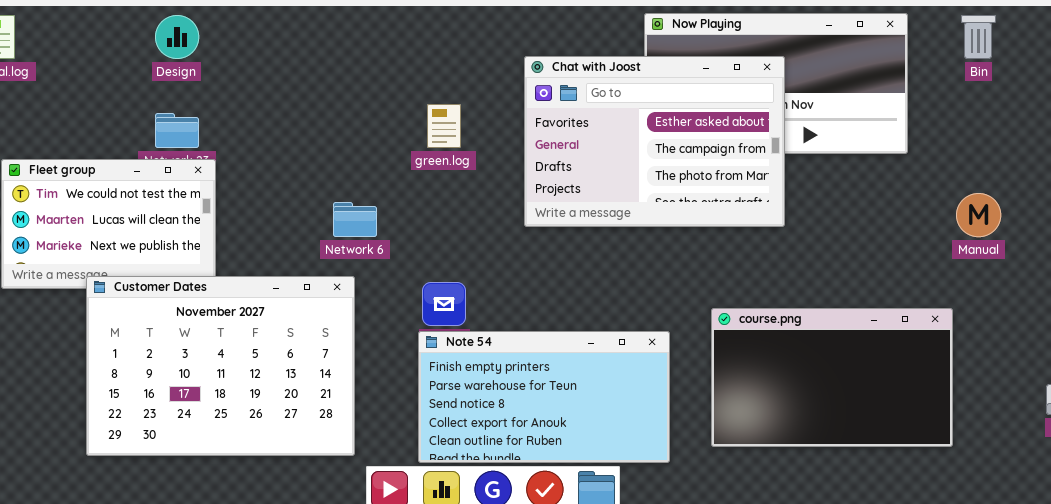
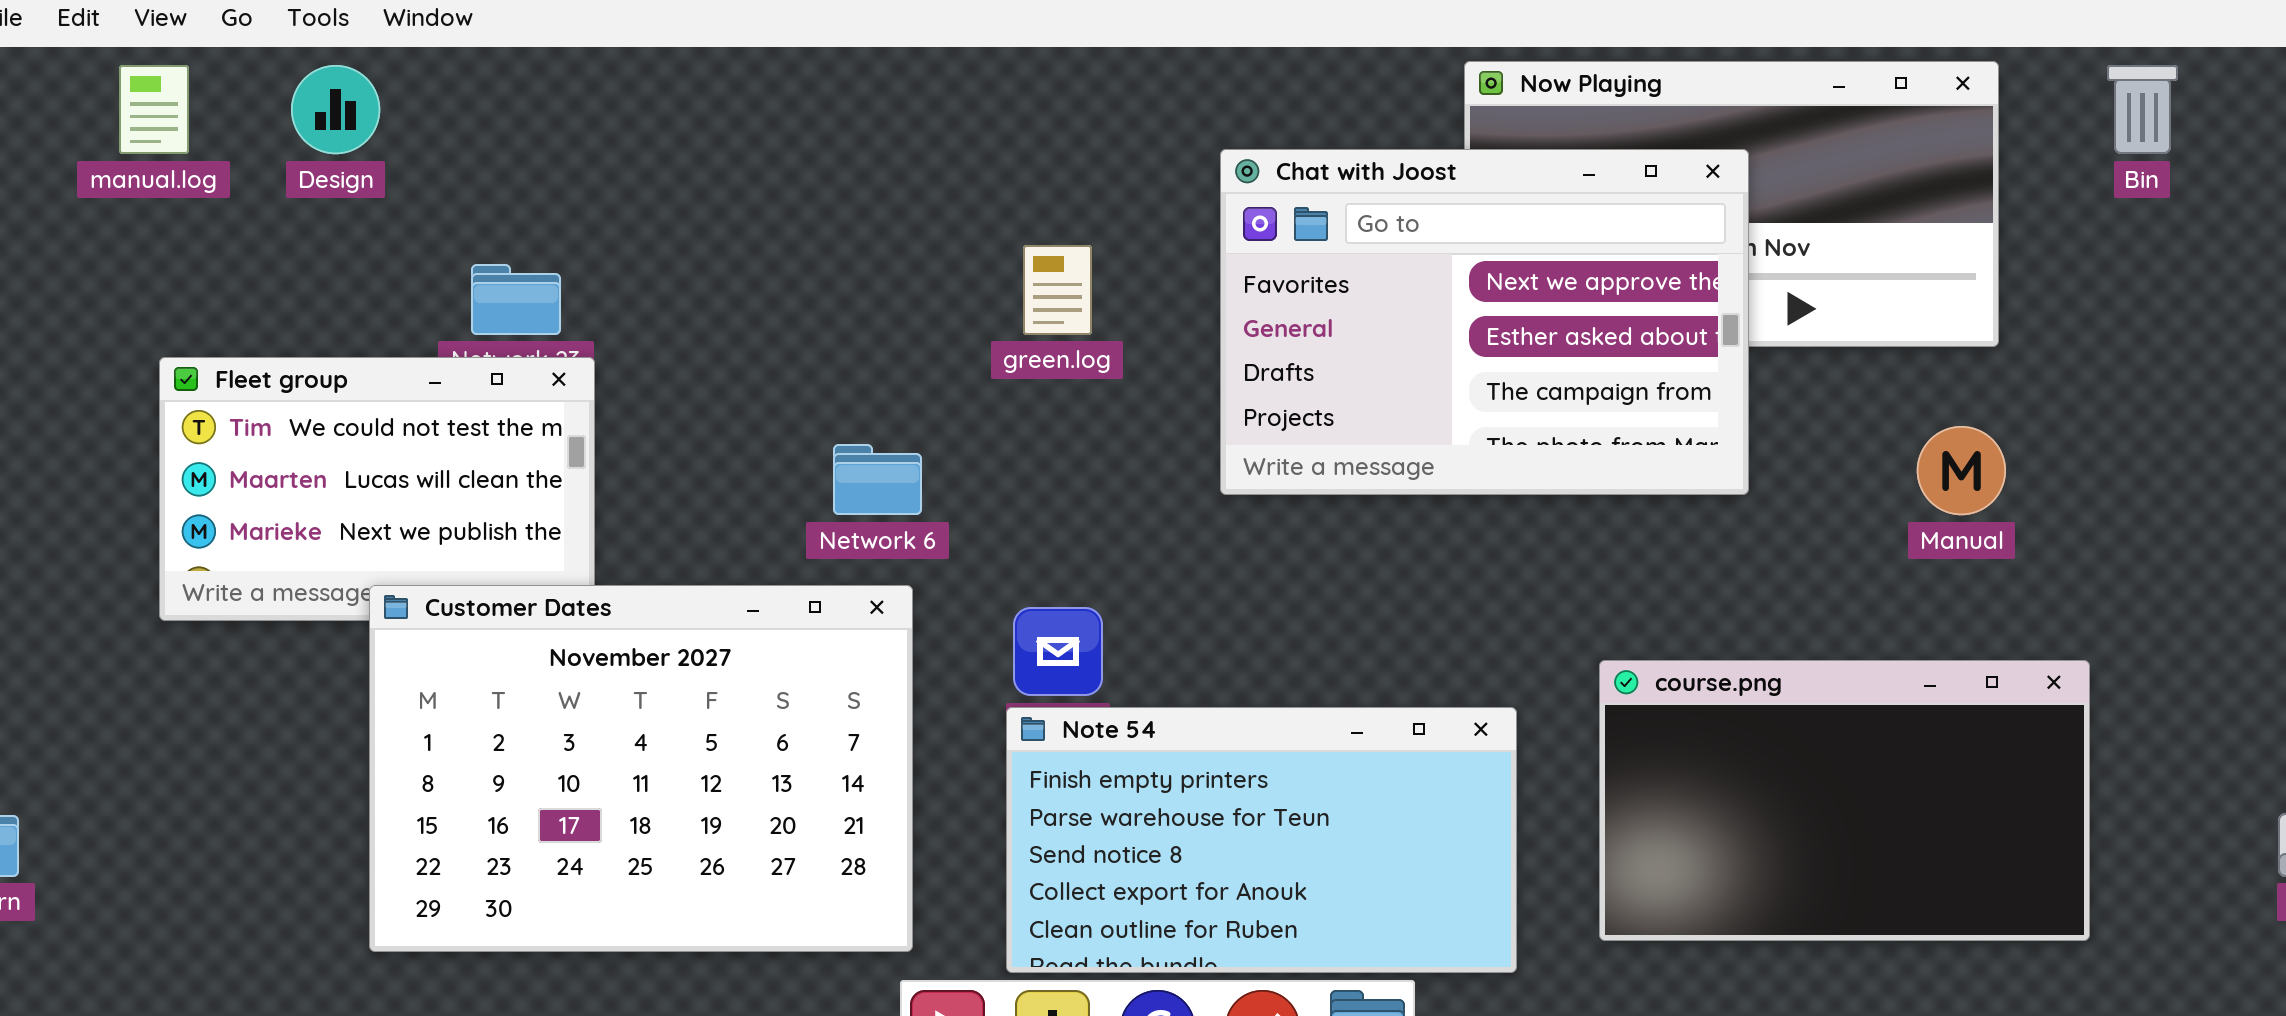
Design: [155,15,199,59] -> [291,65,380,154], moved
Chat with Joost: [524,56,785,227] -> [1220,149,1749,495], scrolled up 1 row
Manual: [956,193,1001,237] -> [1917,426,2006,515], moved
Customer Dates: [86,276,355,456] -> [369,585,913,952], moved

